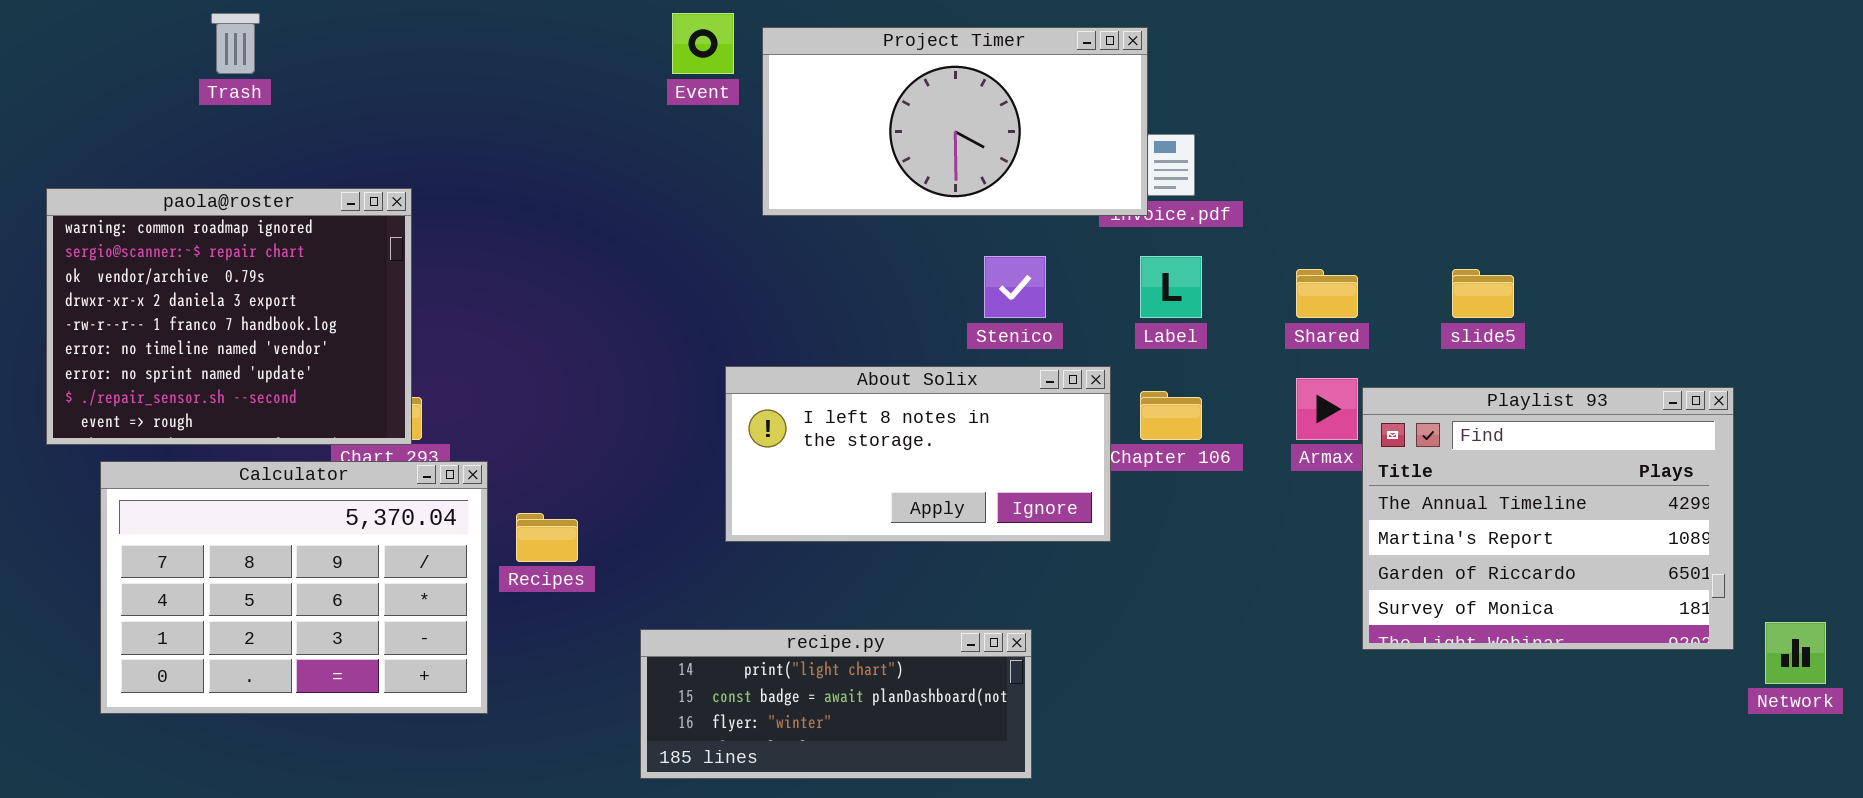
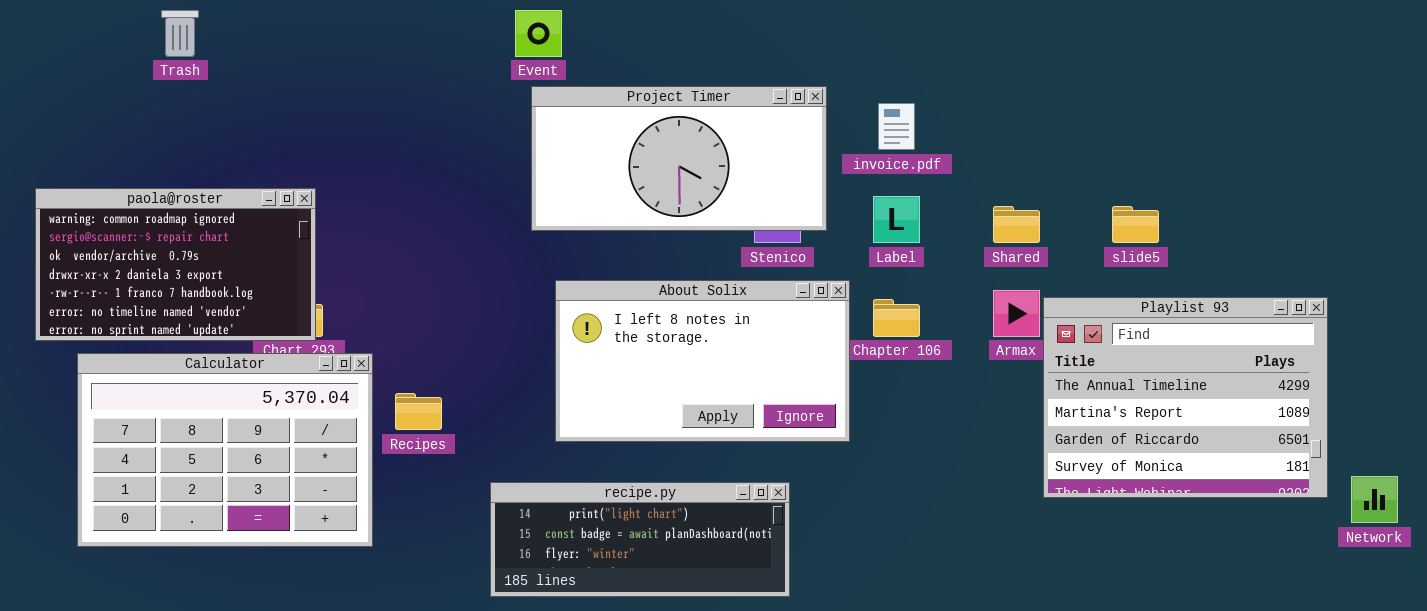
Project Timer: [762,27,1148,216] -> [531,86,827,231], moved
paola@roster: [46,188,412,445] -> [35,188,316,341], resized
About Solix: [725,366,1111,542] -> [555,280,850,442], resized

